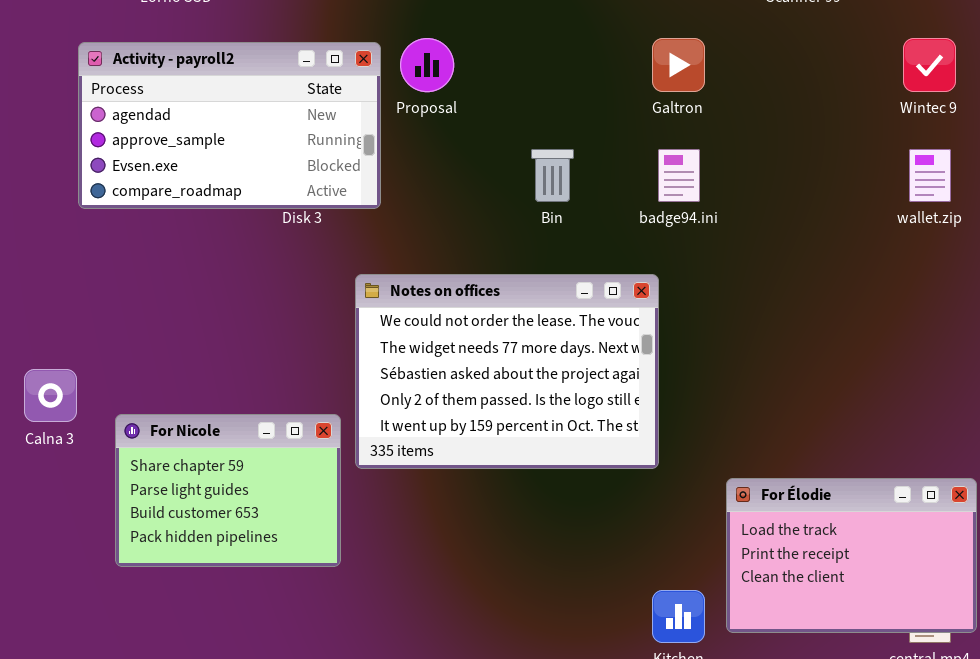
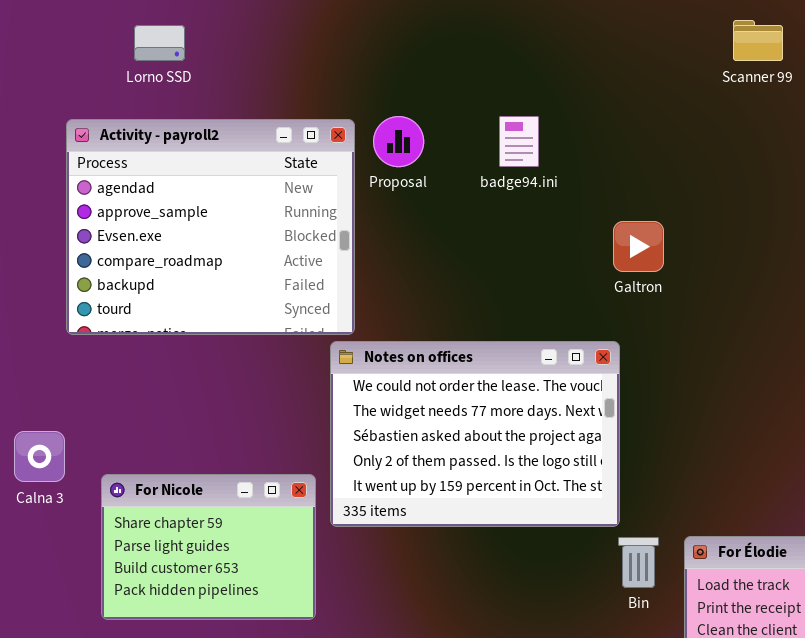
Galtron: [652,38,705,92] -> [613,221,664,272], moved
Activity - payroll2: [78,42,381,209] -> [66,119,355,335], resized
Bin: [531,149,574,202] -> [618,537,659,588], moved
badge94.ini: [658,149,700,202] -> [499,116,539,167], moved

